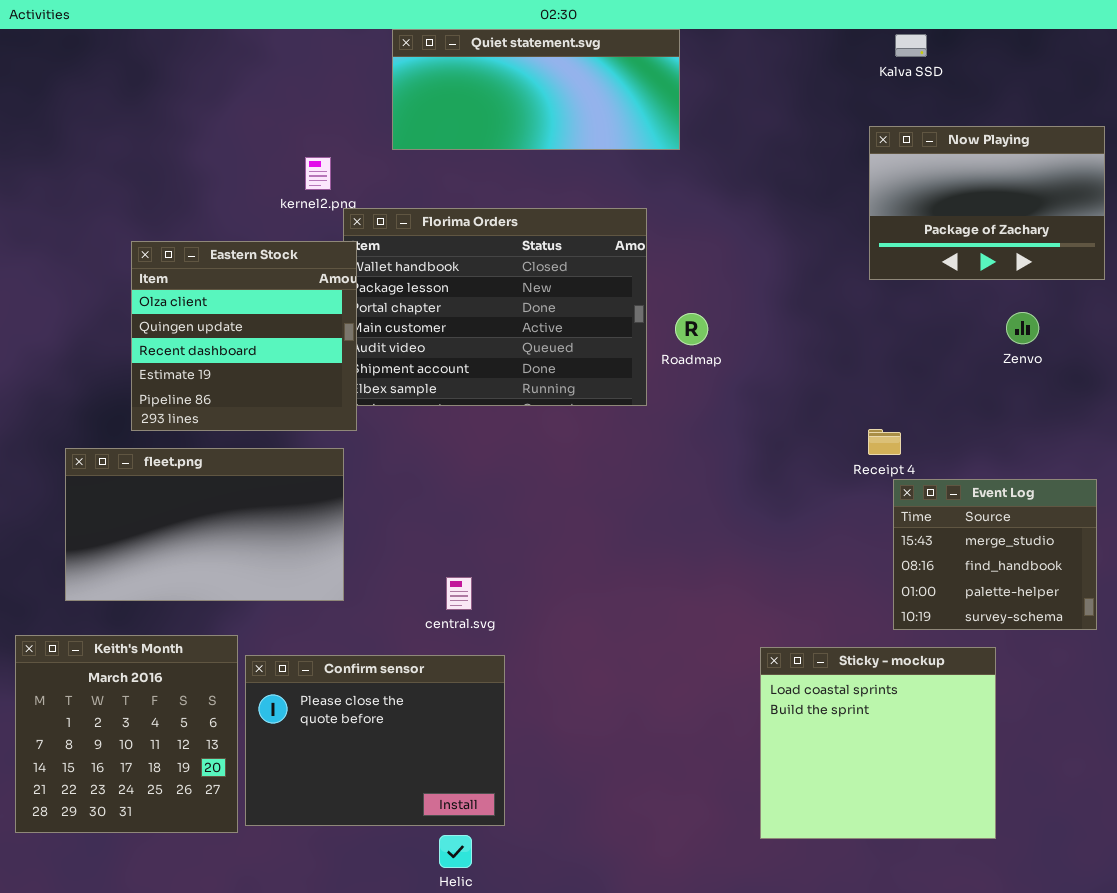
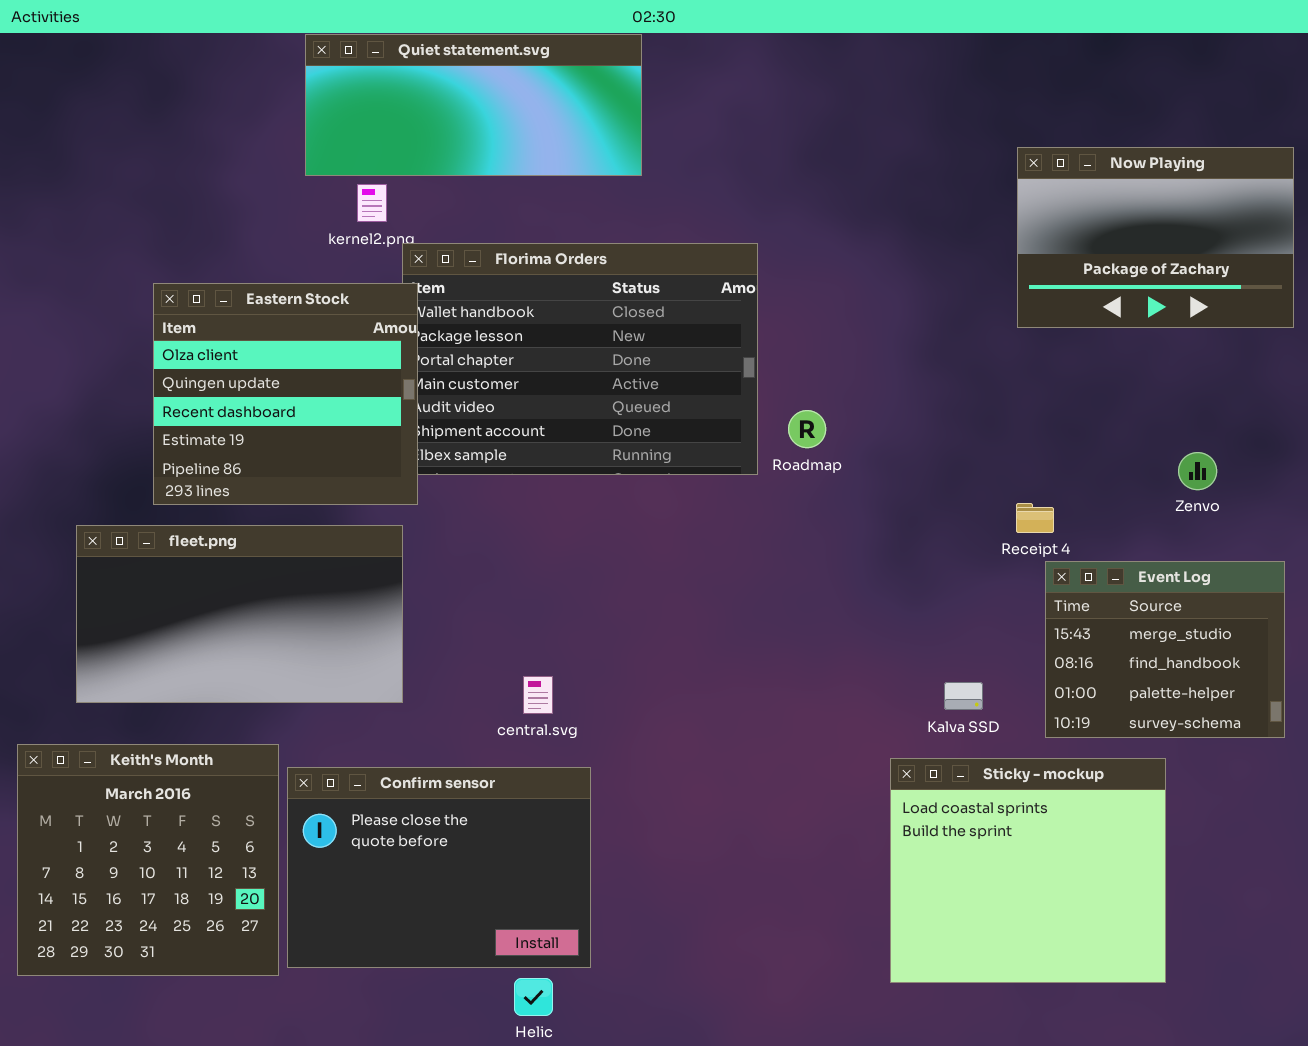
Quiet statement.svg: [392,29,680,150] -> [305,34,642,176], moved
Kalva SSD: [895,34,927,57] -> [944,682,983,710], moved
Zenvo: [1006,312,1039,344] -> [1178,452,1217,490], moved
Roadmap: [675,313,708,345] -> [788,410,826,448], moved

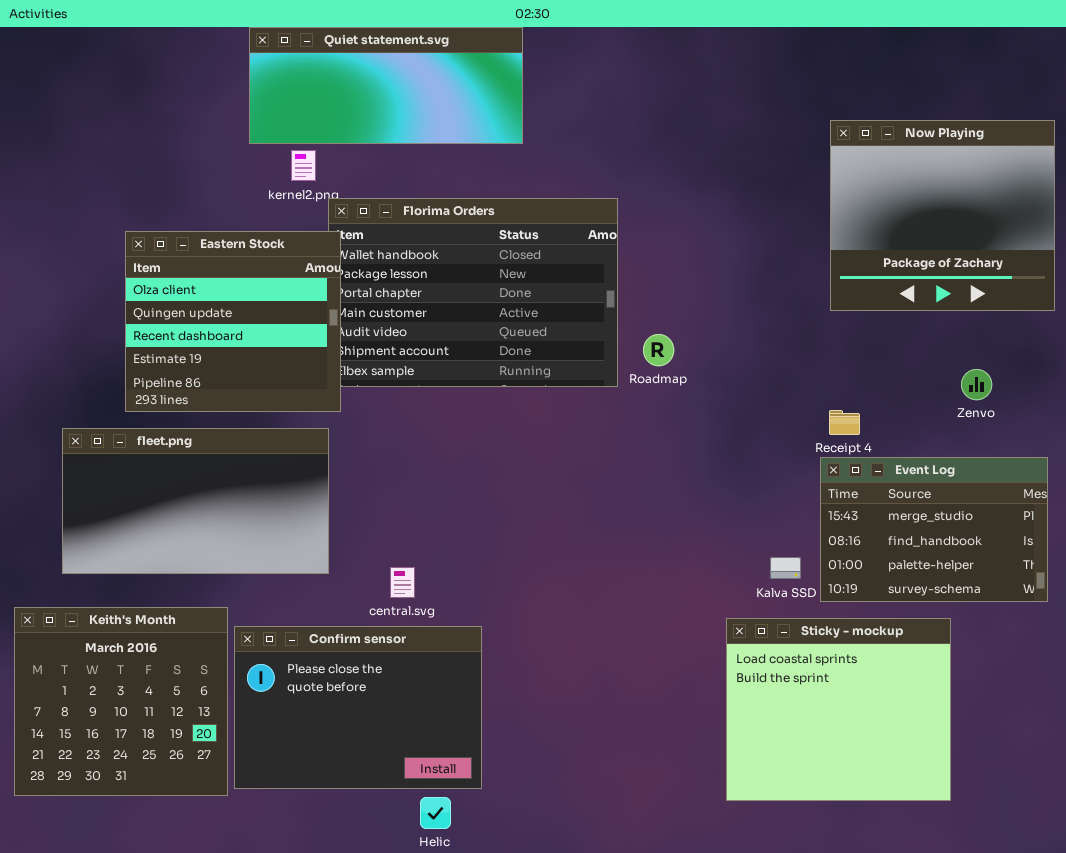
Now Playing: [1017,147,1294,328] -> [830,120,1055,311], resized
Event Log: [1045,561,1285,738] -> [820,457,1048,602], resized
central.svg: [523,676,553,714] -> [390,567,415,598], moved

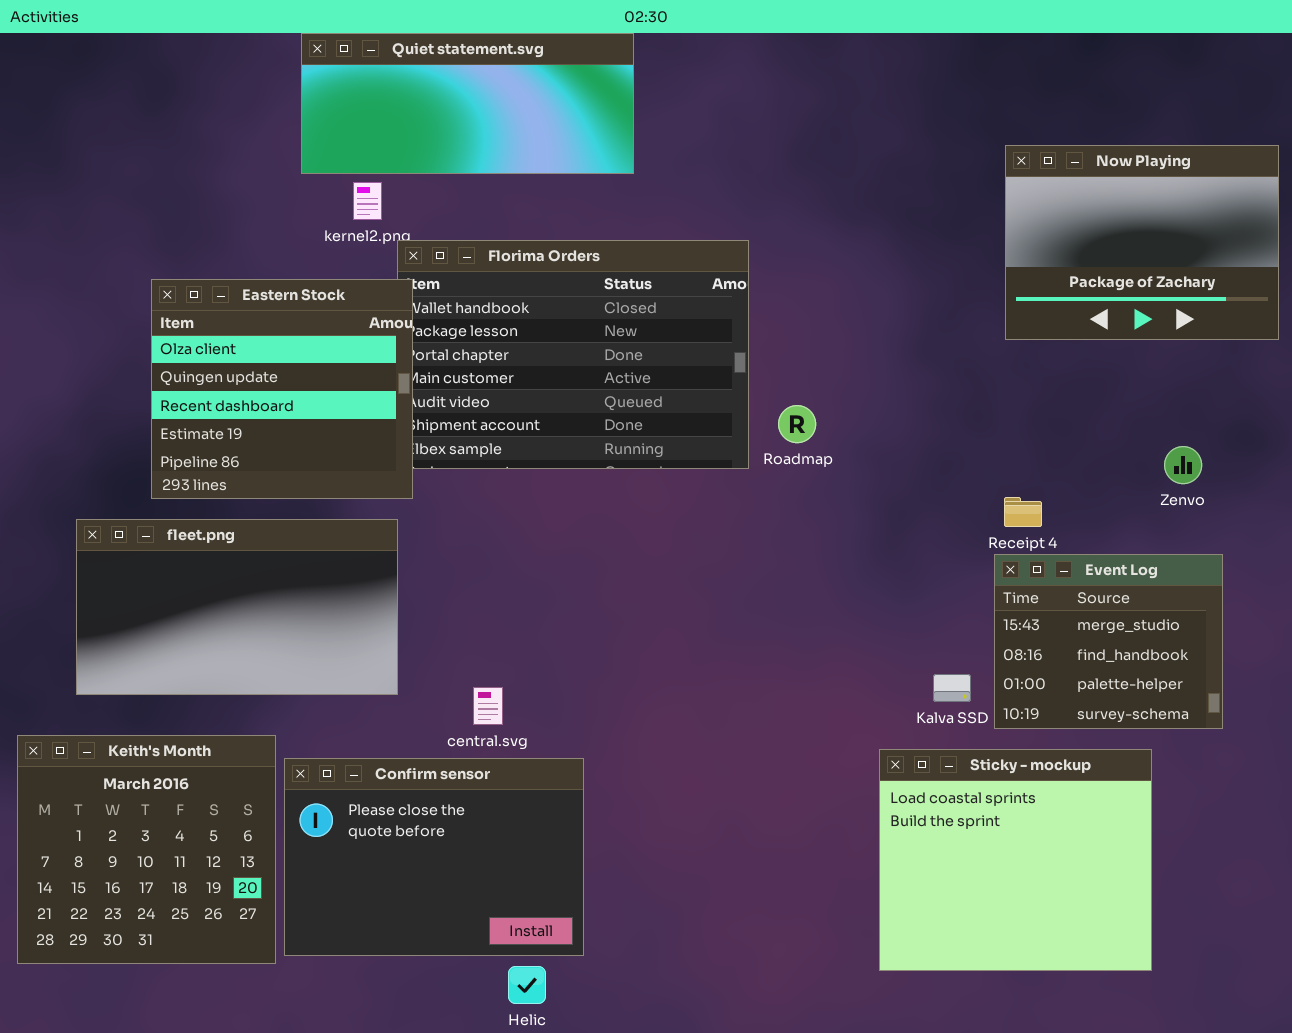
Now Playing: [830,120,1055,311] -> [1005,145,1279,340], resized
Event Log: [820,457,1048,602] -> [994,554,1223,729], resized

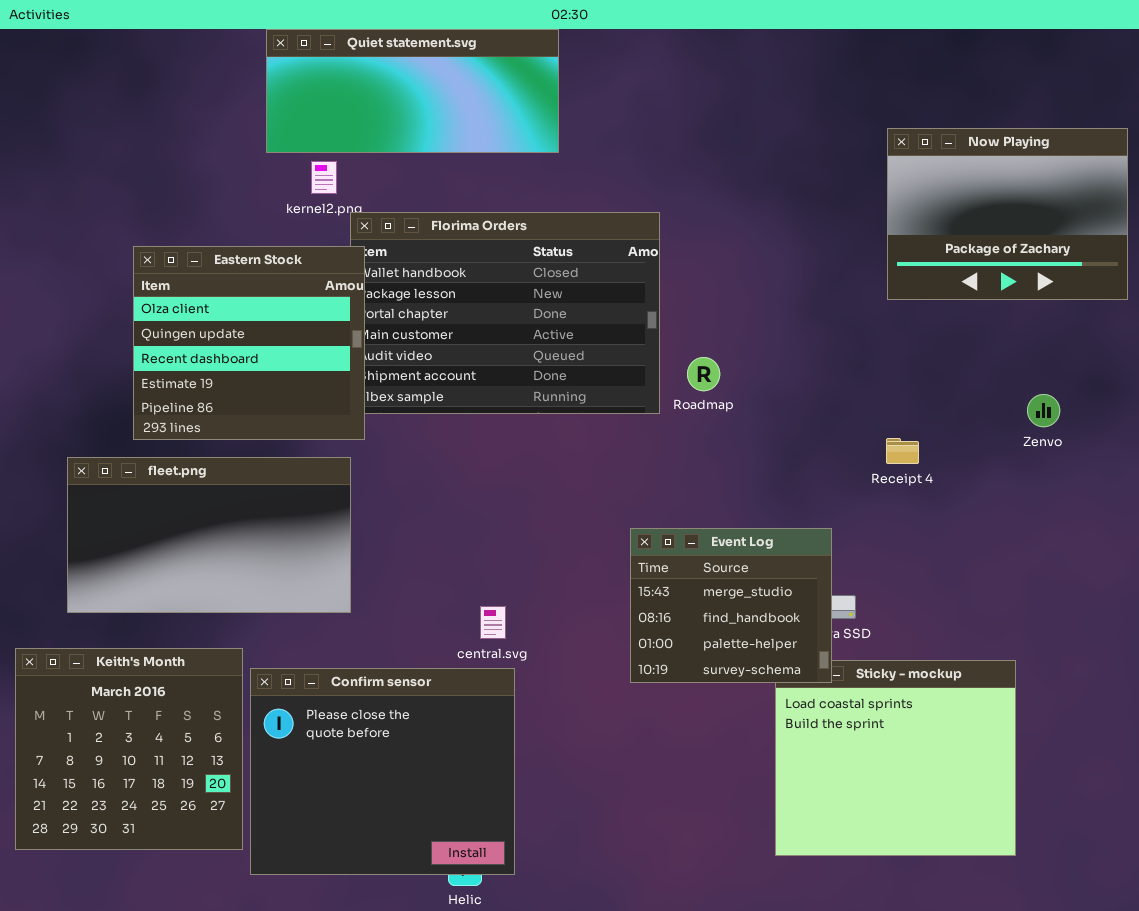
Event Log: [994,554,1223,729] -> [630,528,832,683], moved
central.svg: [473,687,503,725] -> [480,606,506,639], moved
Confirm sensor: [284,758,584,956] -> [250,668,515,875], resized

